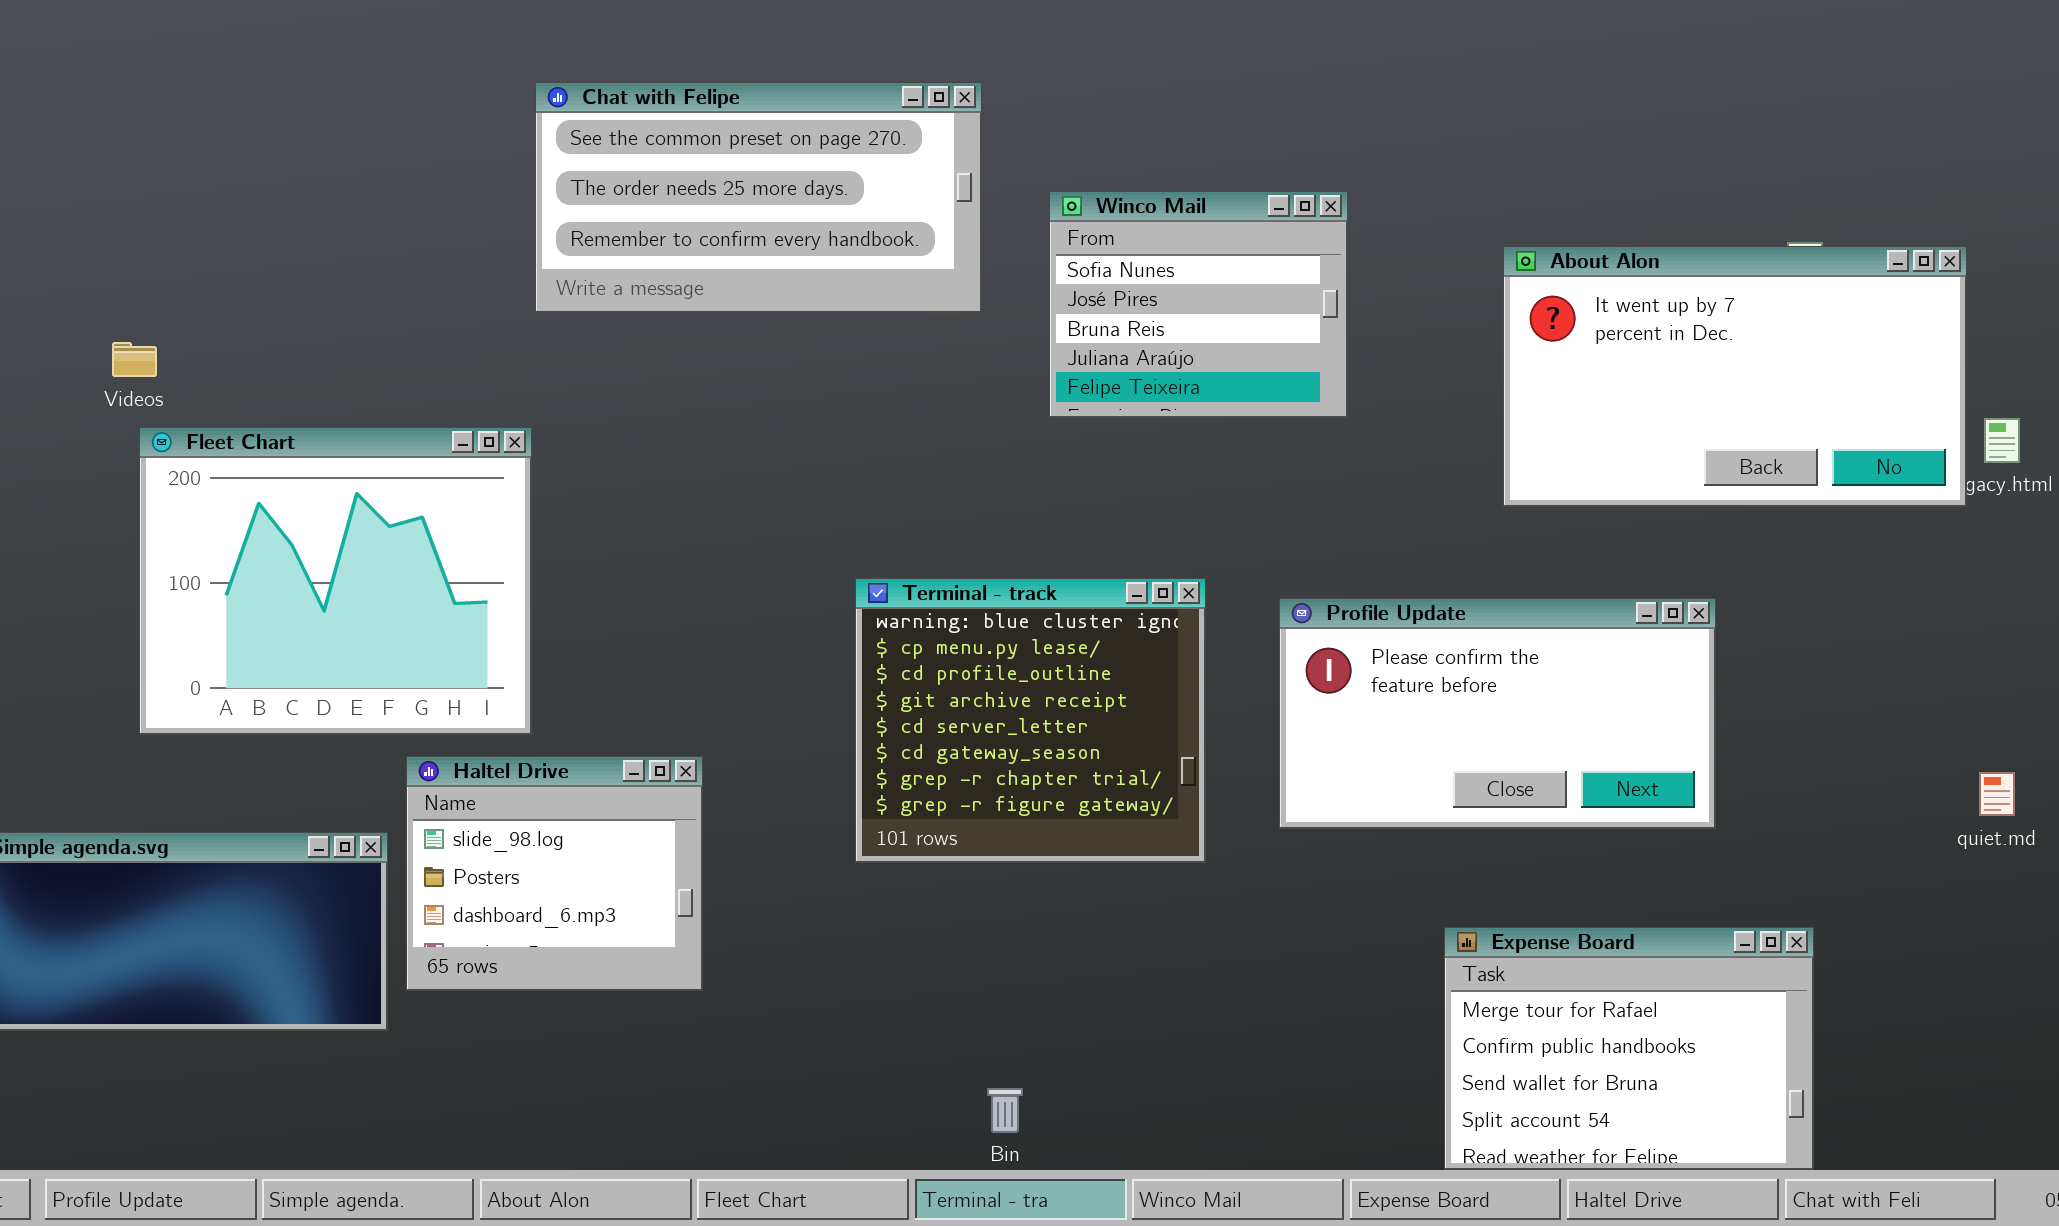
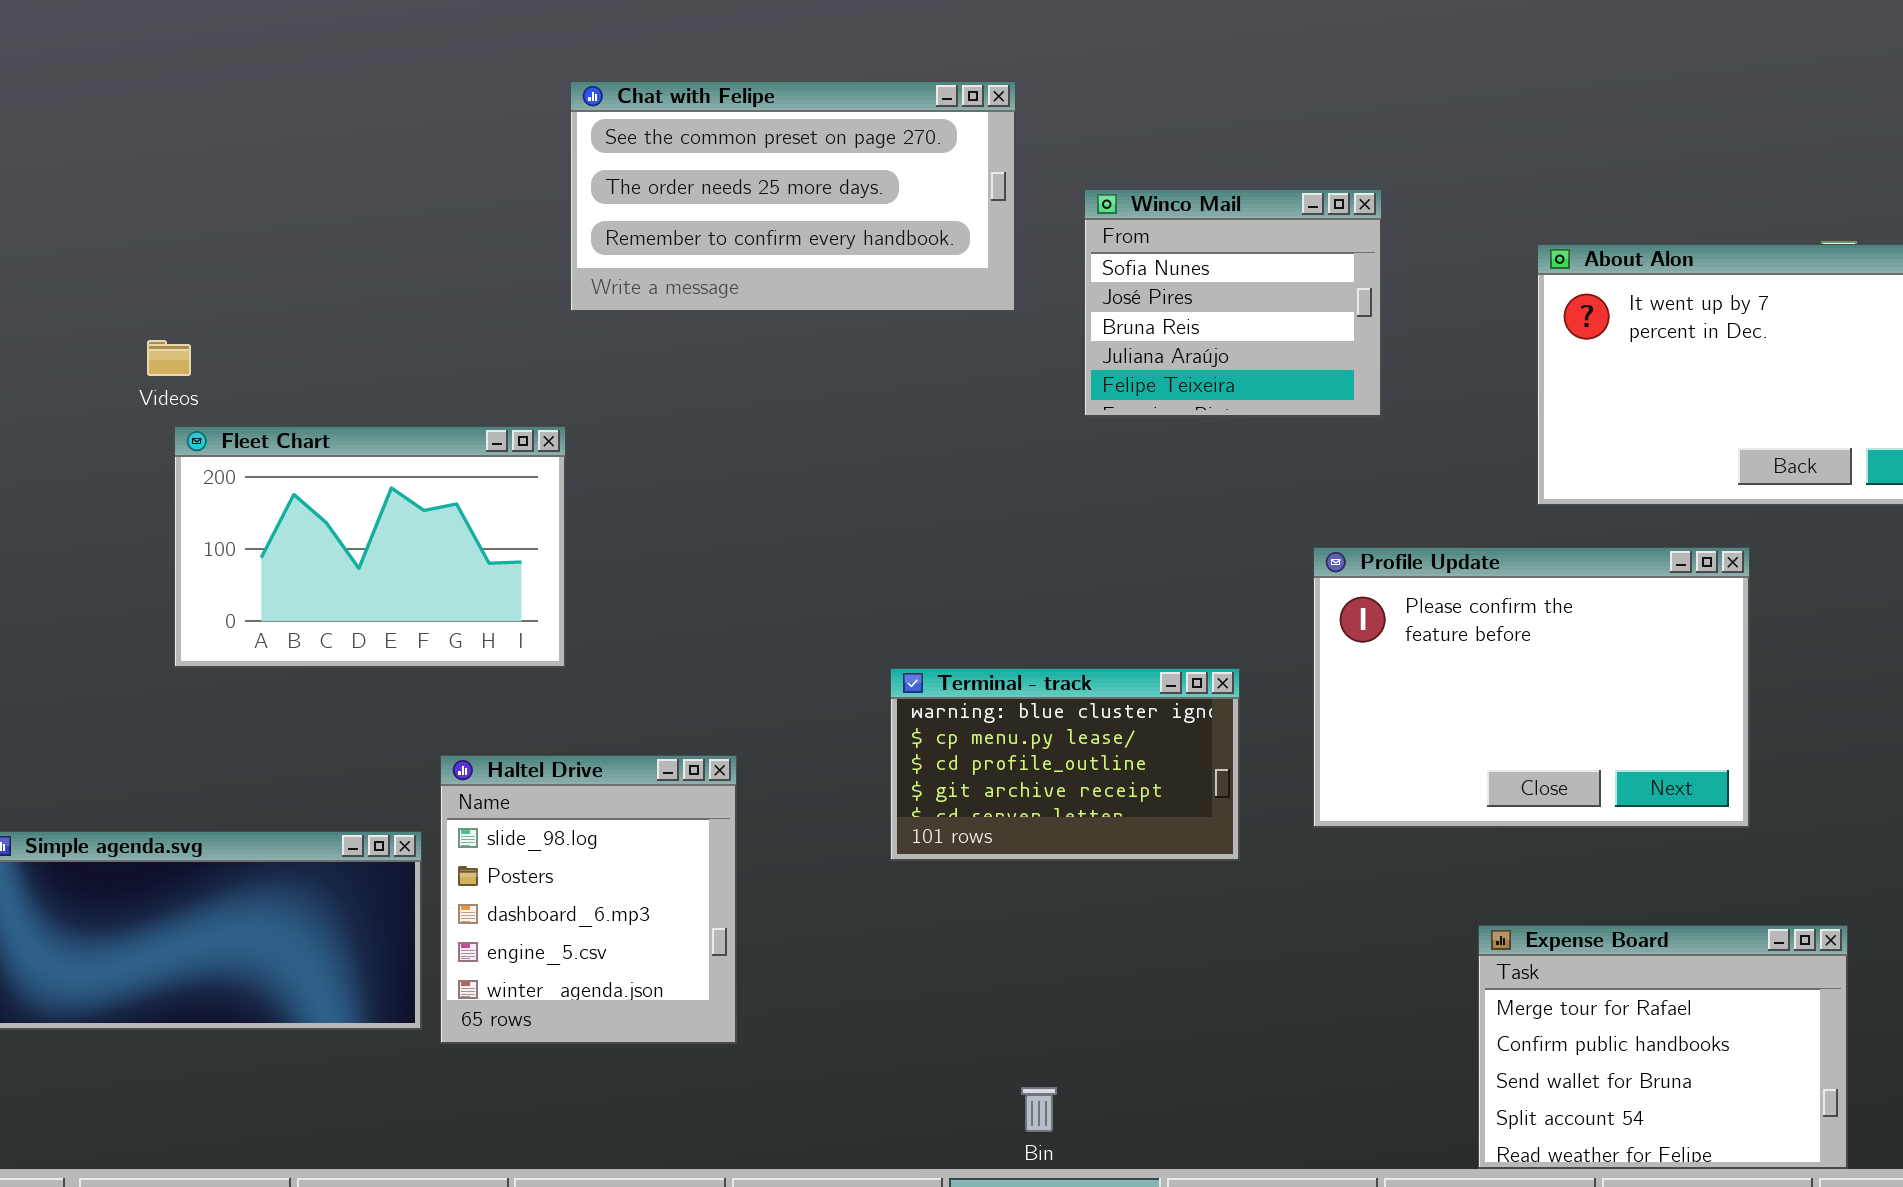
Fleet Chart: [139,427,532,735] -> [174,426,566,668], resized
Terminal - track: [855,578,1206,863] -> [890,668,1240,861], resized
Profile Update: [1279,598,1716,829] -> [1313,547,1750,828], resized
Haltel Drive: [406,756,703,991] -> [440,755,737,1044], resized

